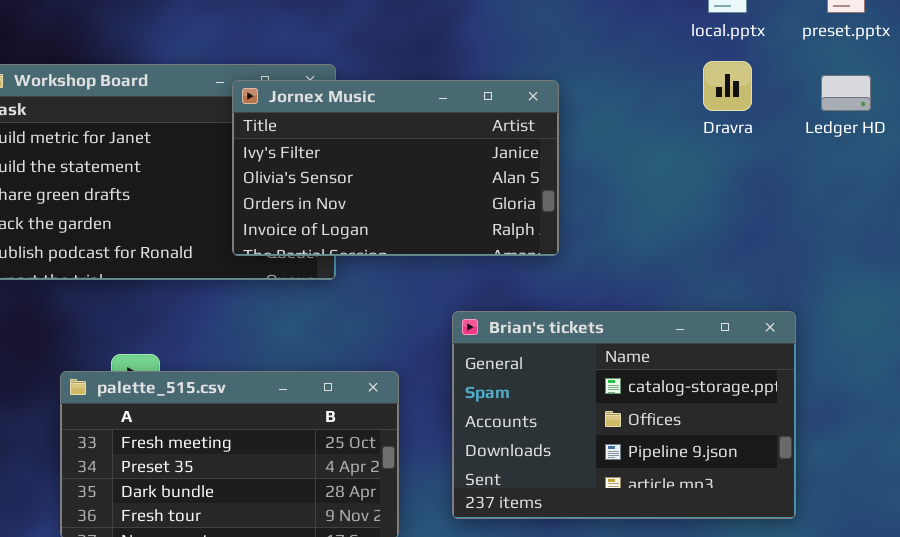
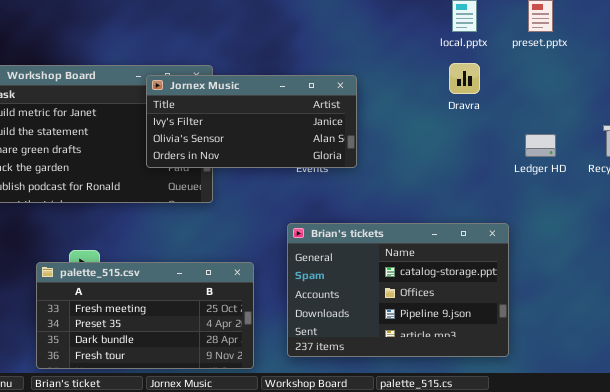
Ledger HD: [821,75,871,111] -> [525,134,556,157], moved
Jornex Music: [232,80,559,256] -> [146,75,357,168], resized

